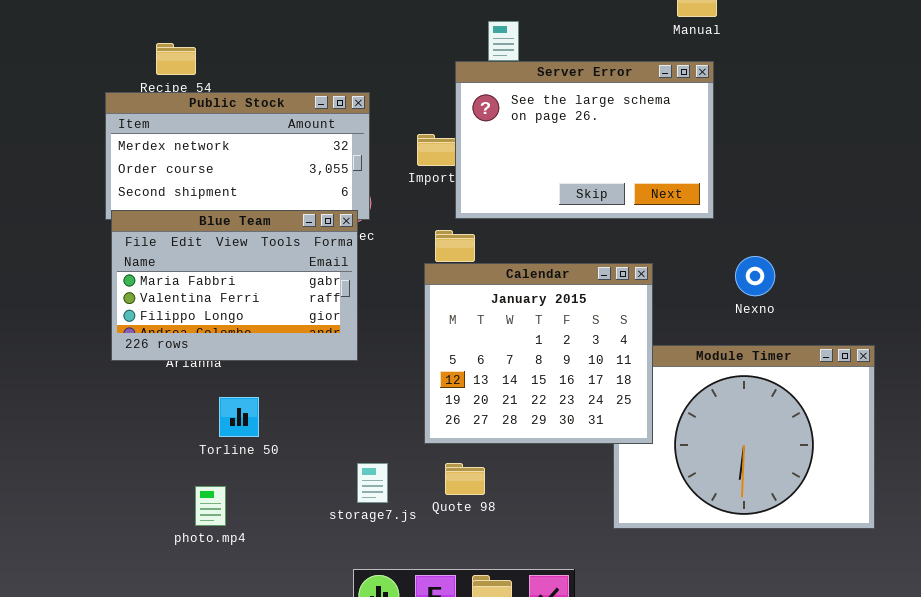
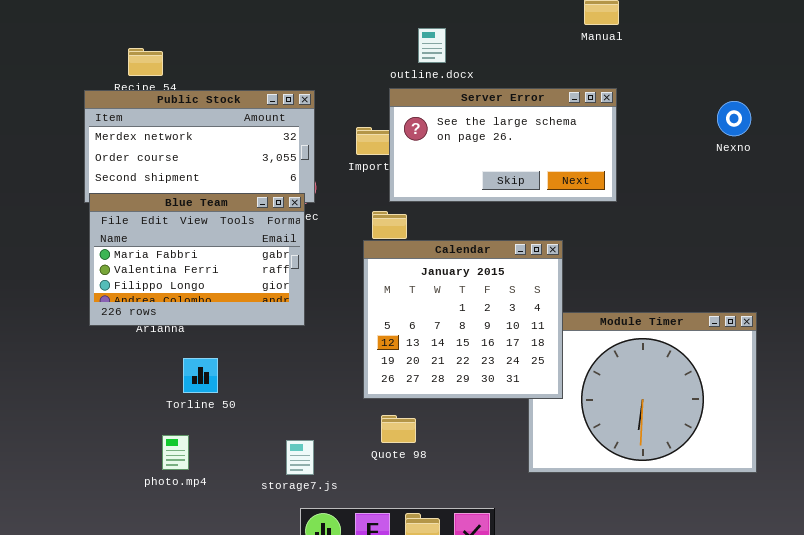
Server Error: [455,61,714,219] -> [389,88,617,202], resized
Nexno: [735,256,775,296] -> [717,101,751,136], moved
storage7.js: [357,463,388,503] -> [286,440,314,475], moved

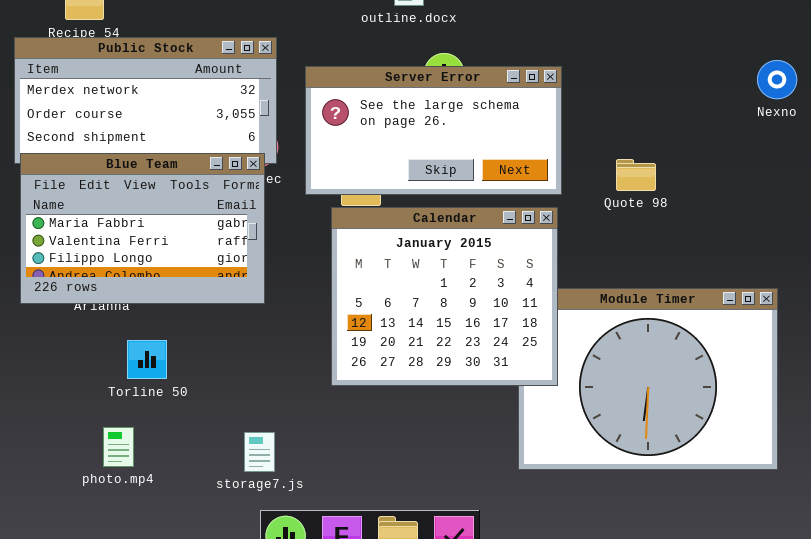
Server Error: [389,88,617,202] -> [305,66,562,195], moved
Nexno: [717,101,751,136] -> [757,60,797,99], moved
Quote 98: [381,415,416,443] -> [616,159,656,191], moved

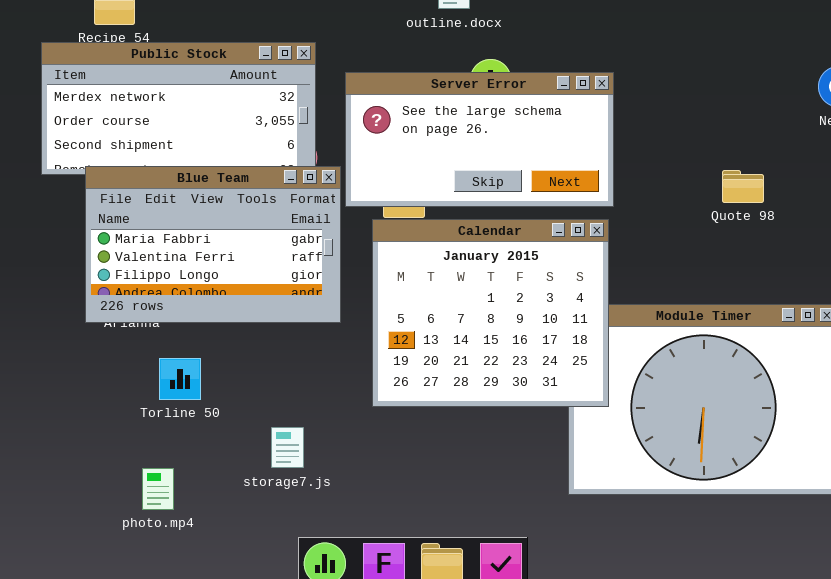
Blue Team: [20,153,265,304] -> [85,166,341,323], moved
Quote 98: [616,159,656,191] -> [722,170,764,203], moved
photo.mp4: [103,427,134,467] -> [142,468,174,510], moved
storage7.js: [244,432,275,472] -> [271,427,304,468], moved

